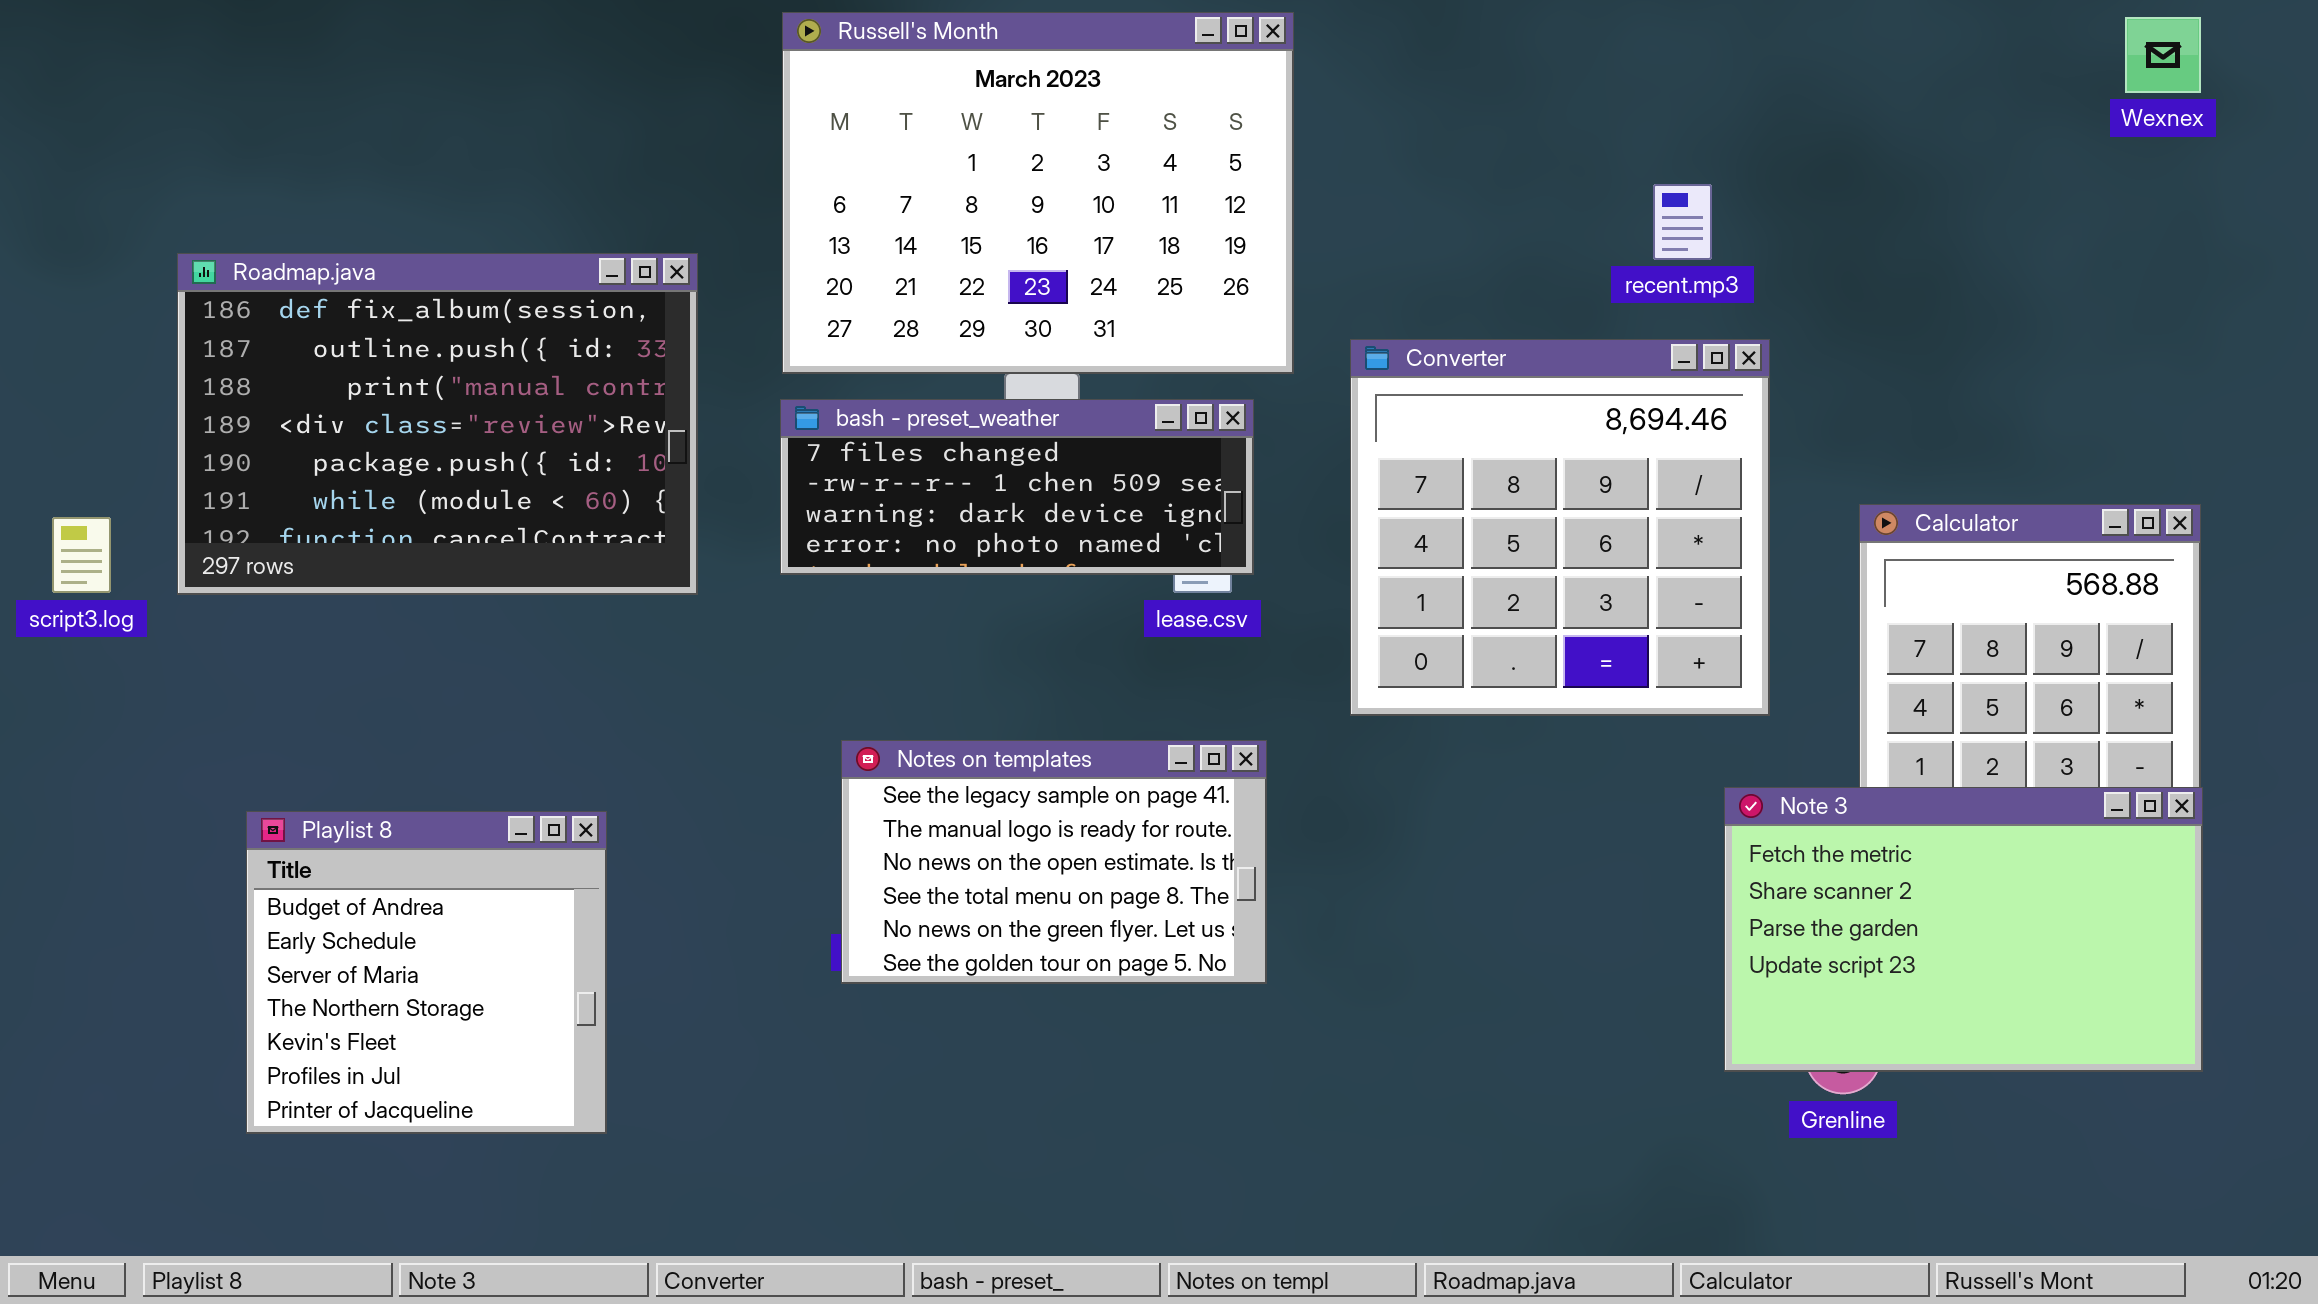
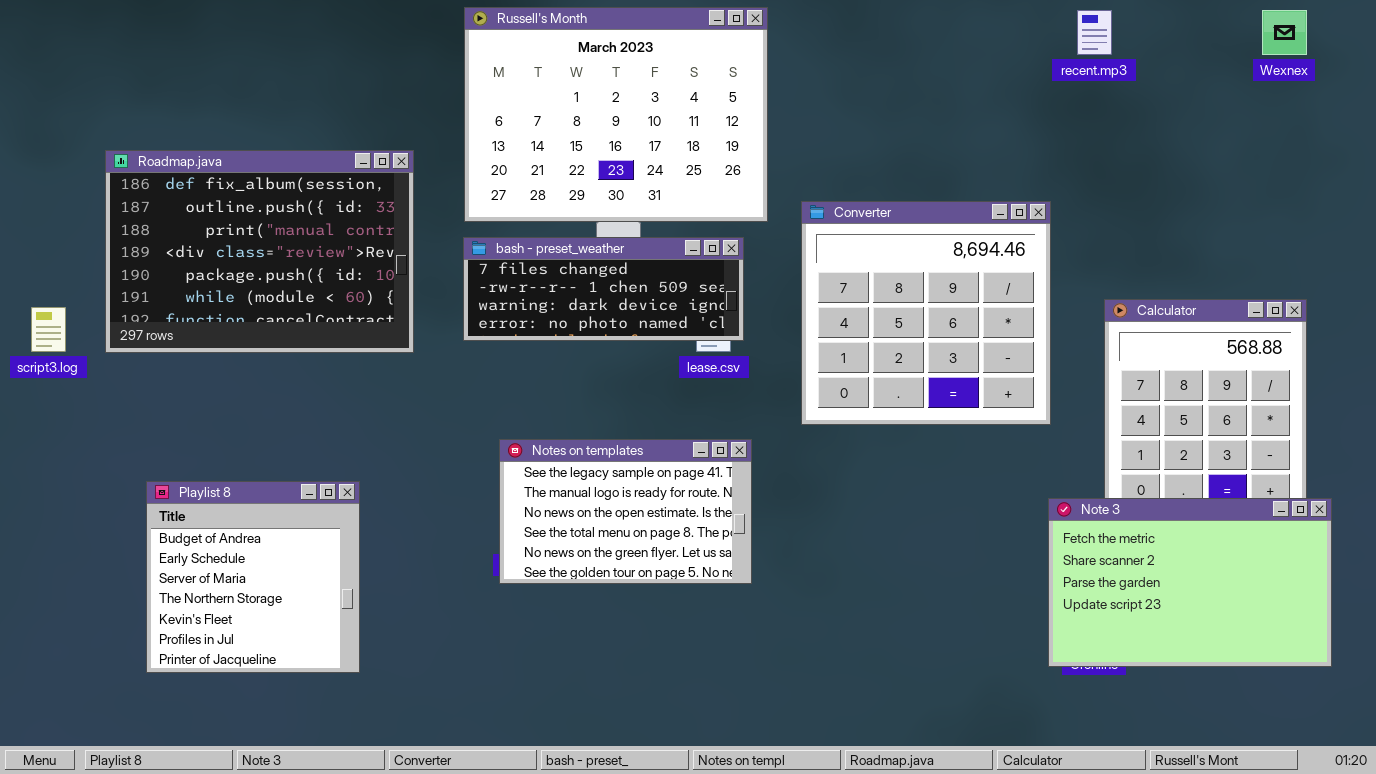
recent.mp3: [1653,184,1712,260] -> [1077,10,1112,55], moved
Note 3: [1724,787,2203,1072] -> [1048,498,1332,667], moved

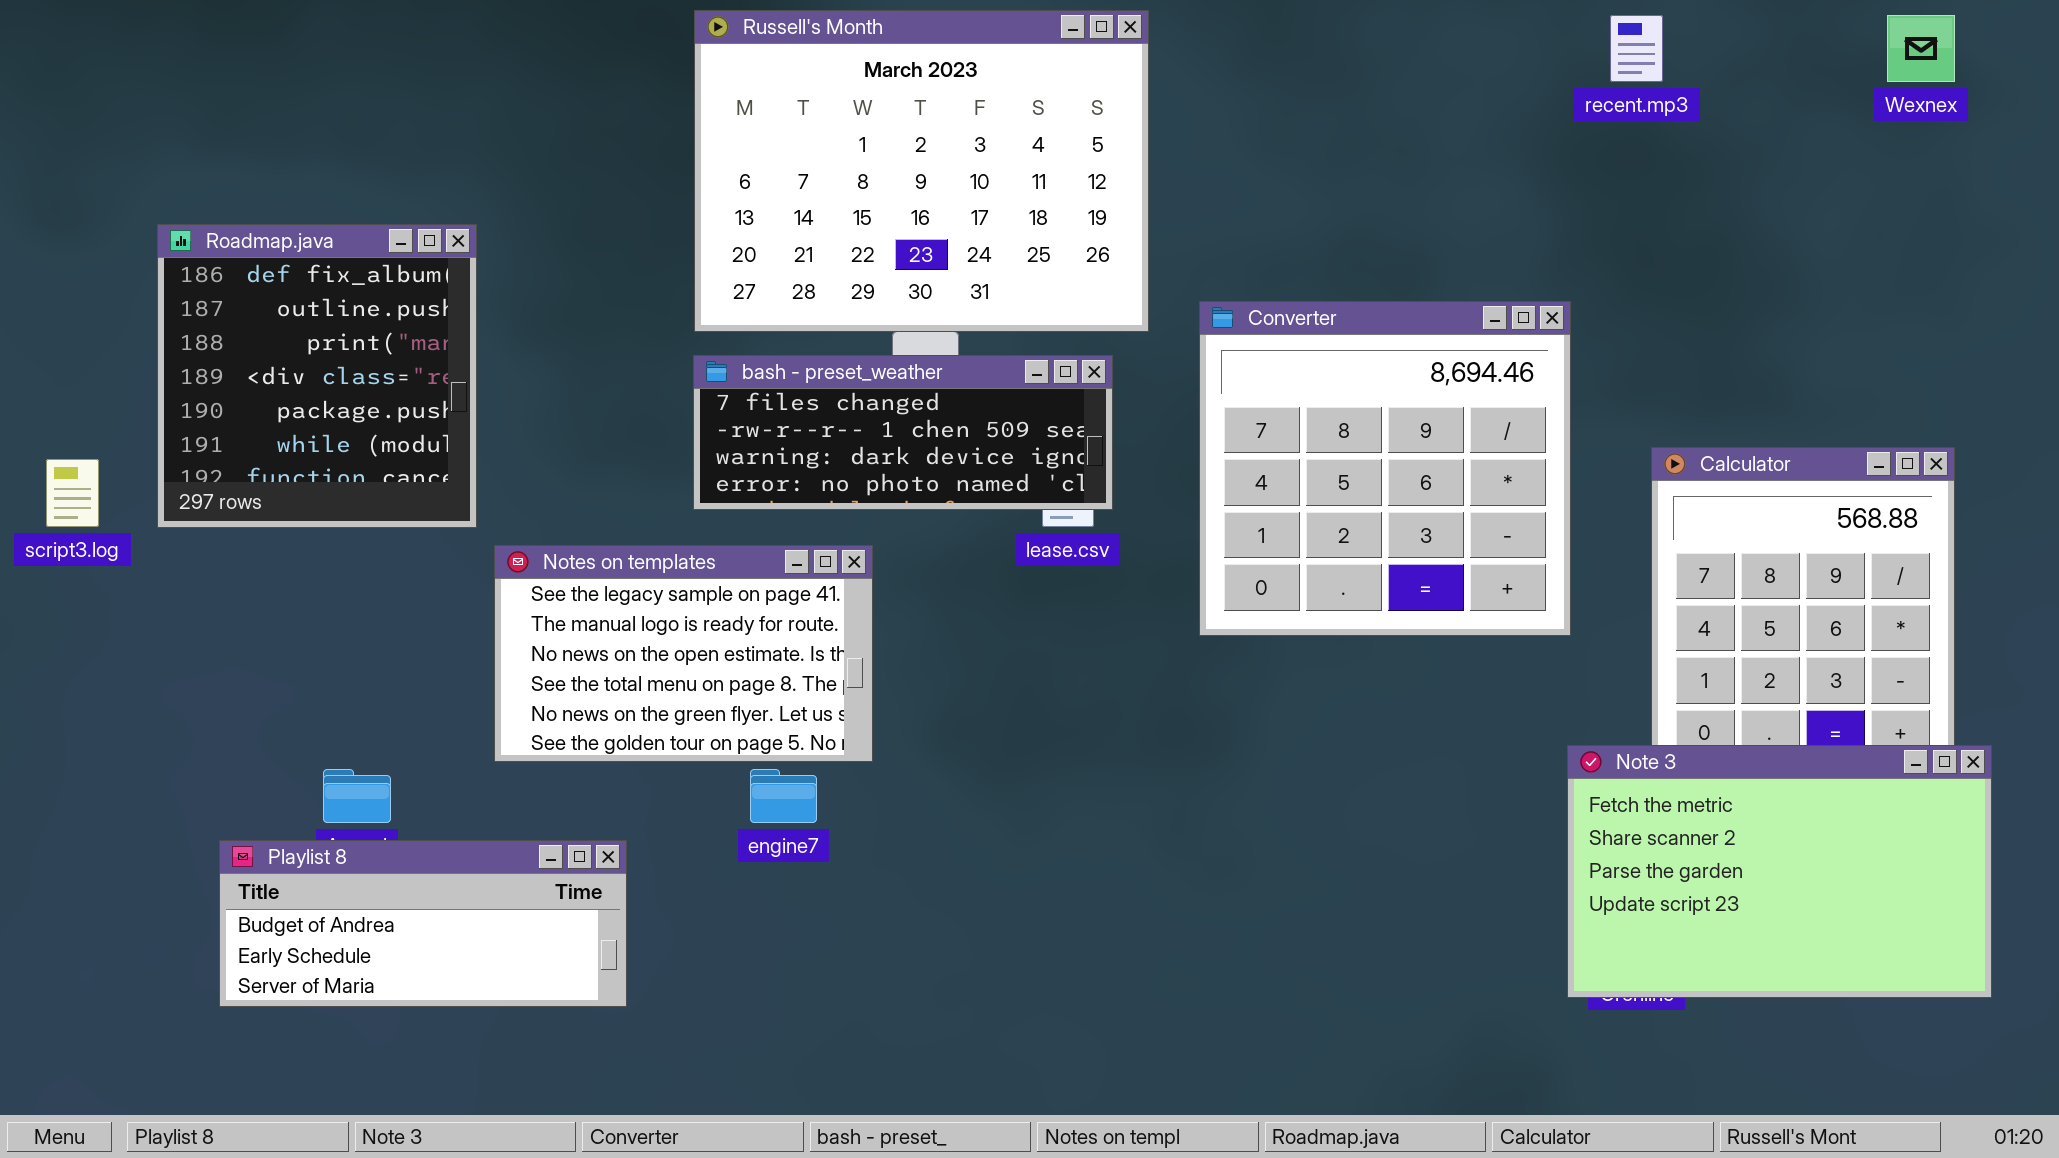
Roadmap.java: [105,150,414,353] -> [157,224,477,528], resized
Notes on templates: [499,439,752,584] -> [494,545,873,762], moved
Playlist 8: [146,481,360,673] -> [219,840,627,1007], resized

